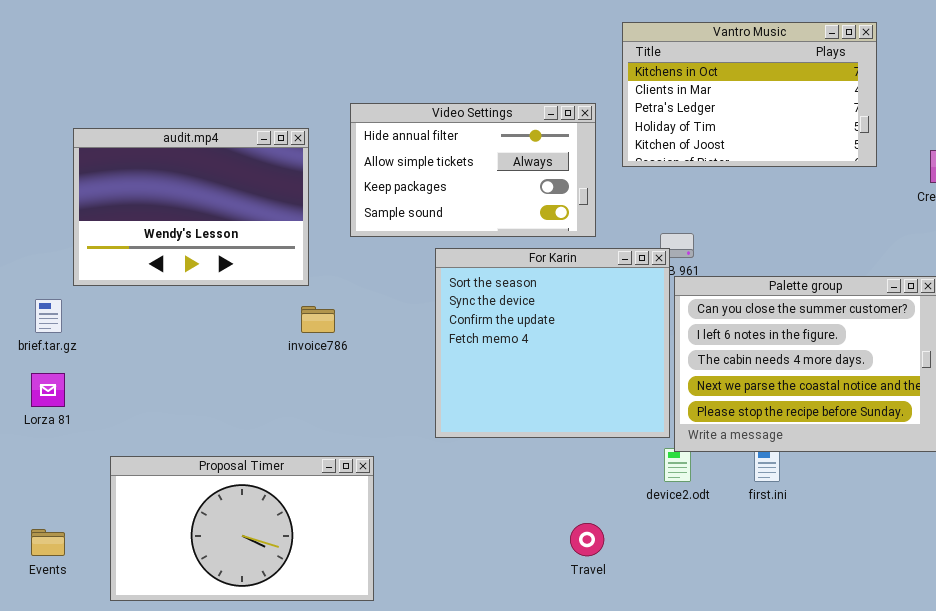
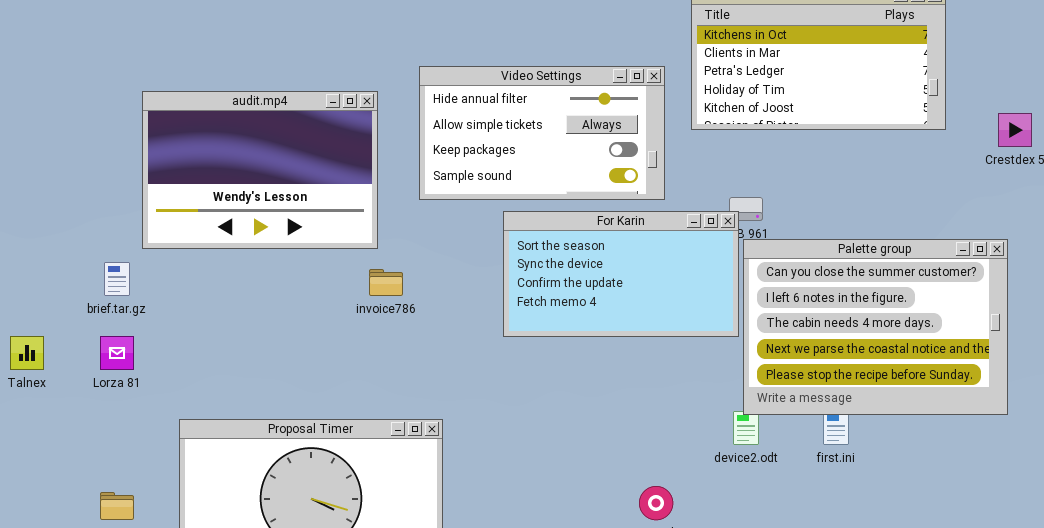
For Karin: [435,248,670,438] -> [503,211,739,337], resized

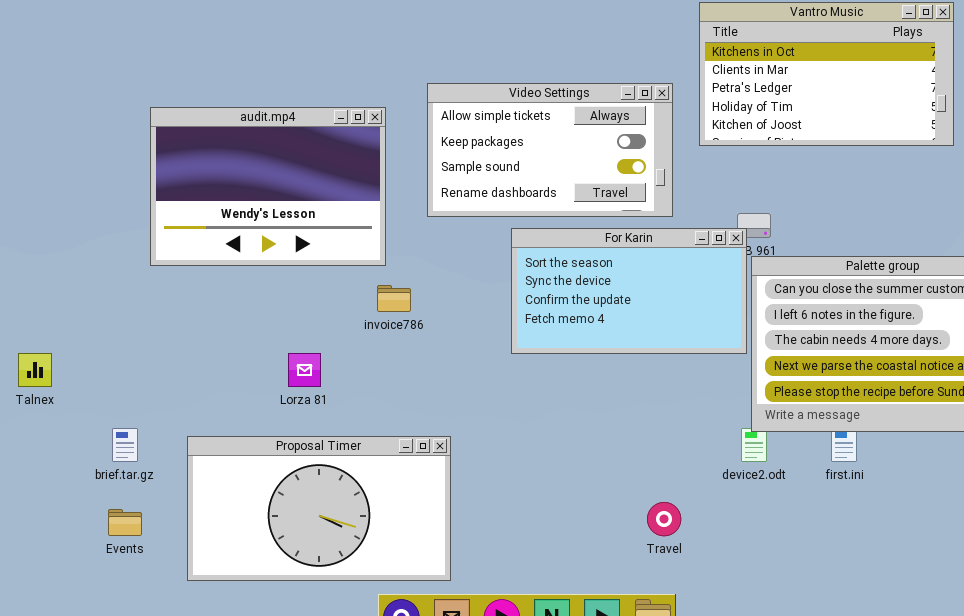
Video Settings: [419,66,665,200] -> [427,83,673,217], scrolled down 1 row
brief.tar.gz: [104,262,130,296] -> [112,428,138,462], moved
Lorza 81: [100,336,134,370] -> [288,353,321,387], moved

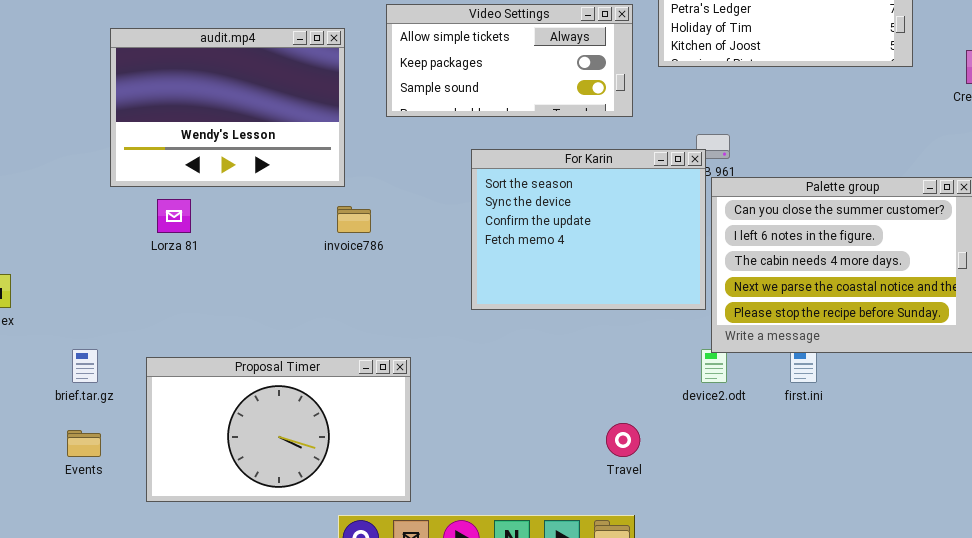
Video Settings: [427,83,673,217] -> [386,4,633,117], resized
For Karin: [511,228,747,354] -> [471,149,706,310], resized
Lorza 81: [288,353,321,387] -> [157,199,191,233], moved

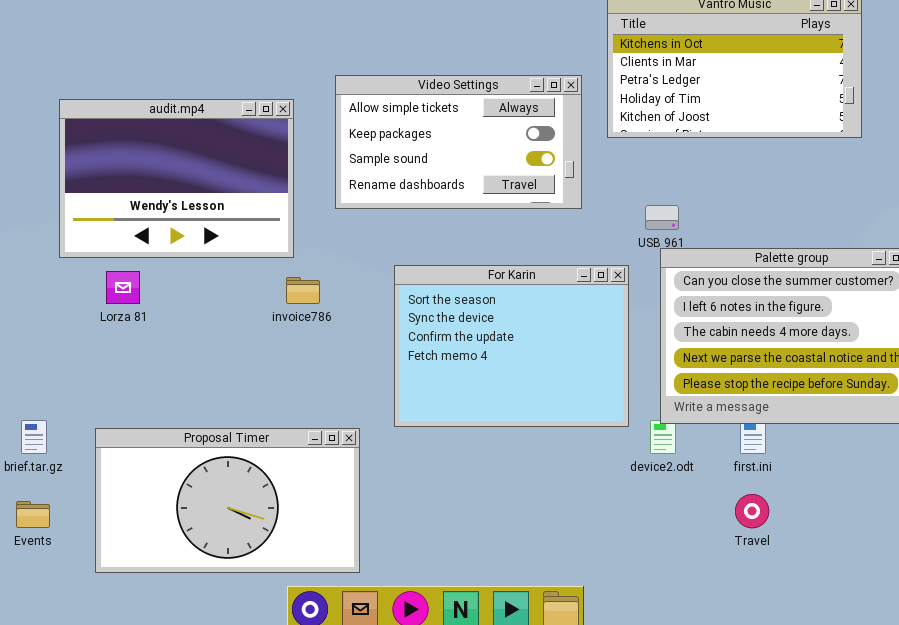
Video Settings: [386,4,633,117] -> [335,75,582,209], resized
For Karin: [471,149,706,310] -> [394,265,629,427], moved
Travel: [606,423,640,457] -> [735,494,769,528], moved

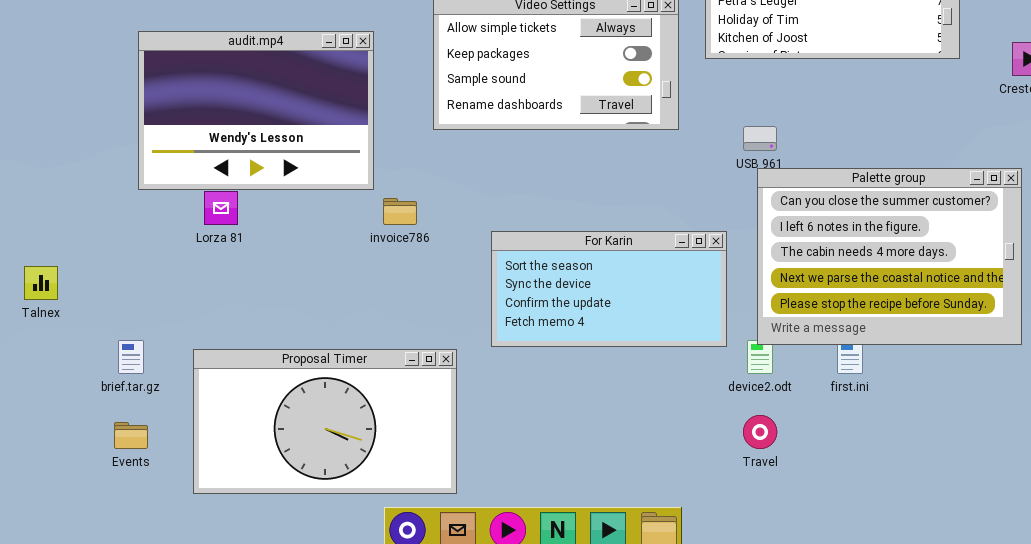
audit.mp4: [59,99,294,258] -> [138,31,374,190], moved
For Karin: [394,265,629,427] -> [491,231,727,347], resized
Travel: [735,494,769,528] -> [743,415,777,449], moved

